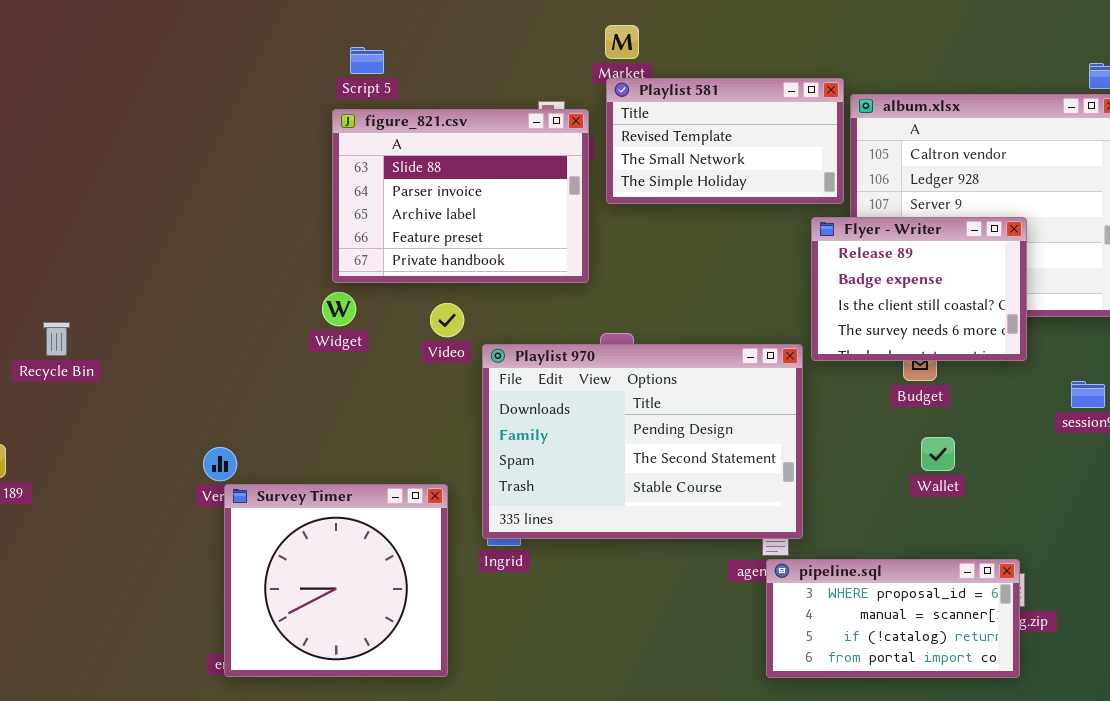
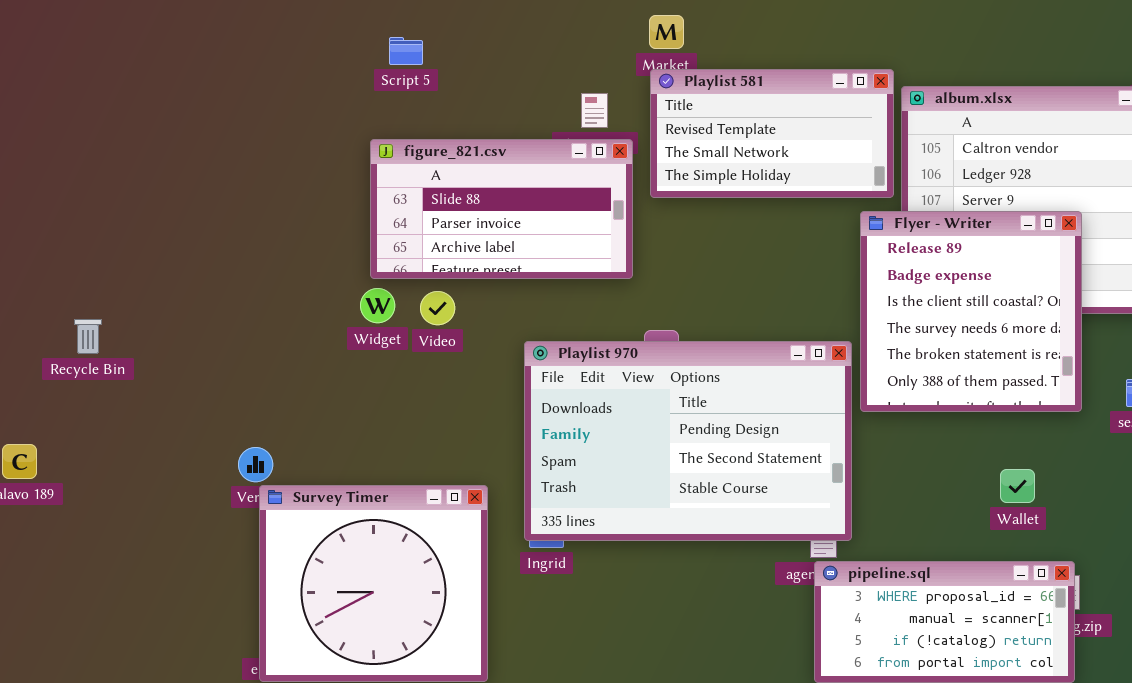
figure_821.csv: [332,109,589,283] -> [370,139,633,279], resized
Flyer - Writer: [811,217,1027,361] -> [860,211,1082,412], resized
Video: [430,303,464,337] -> [420,291,455,325], moved
Wallet: [921,437,955,471] -> [1000,469,1035,503], moved

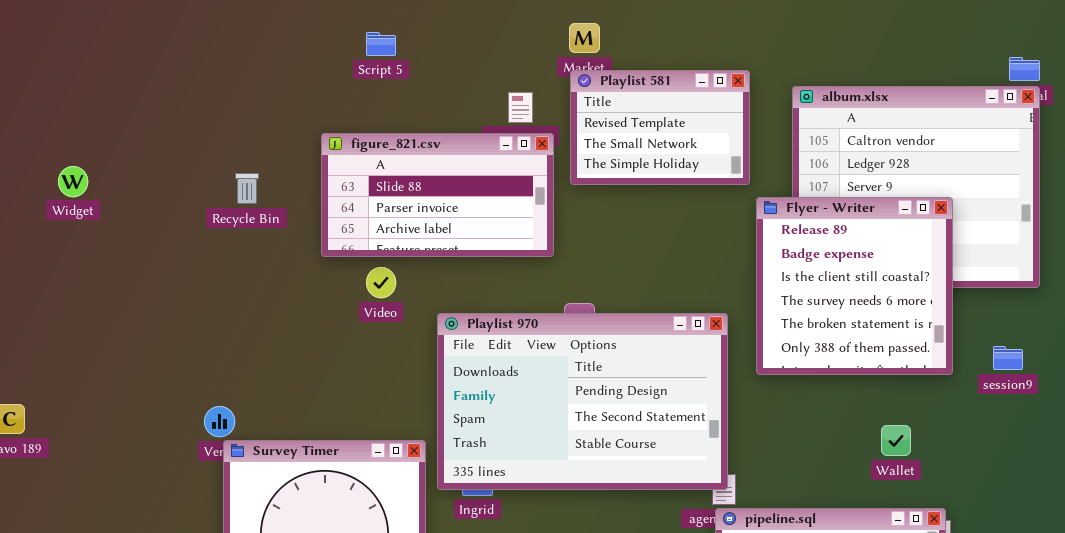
Script 5: [389,37,423,65] -> [366,32,396,56], moved
Playlist 581: [650,69,894,198] -> [570,70,750,185], resized
Widget: [360,288,395,323] -> [58,166,88,197], moved
Recycle Bin: [74,319,102,354] -> [235,173,259,204], moved
Playlist 970: [524,341,852,541] -> [437,313,728,490], moved

